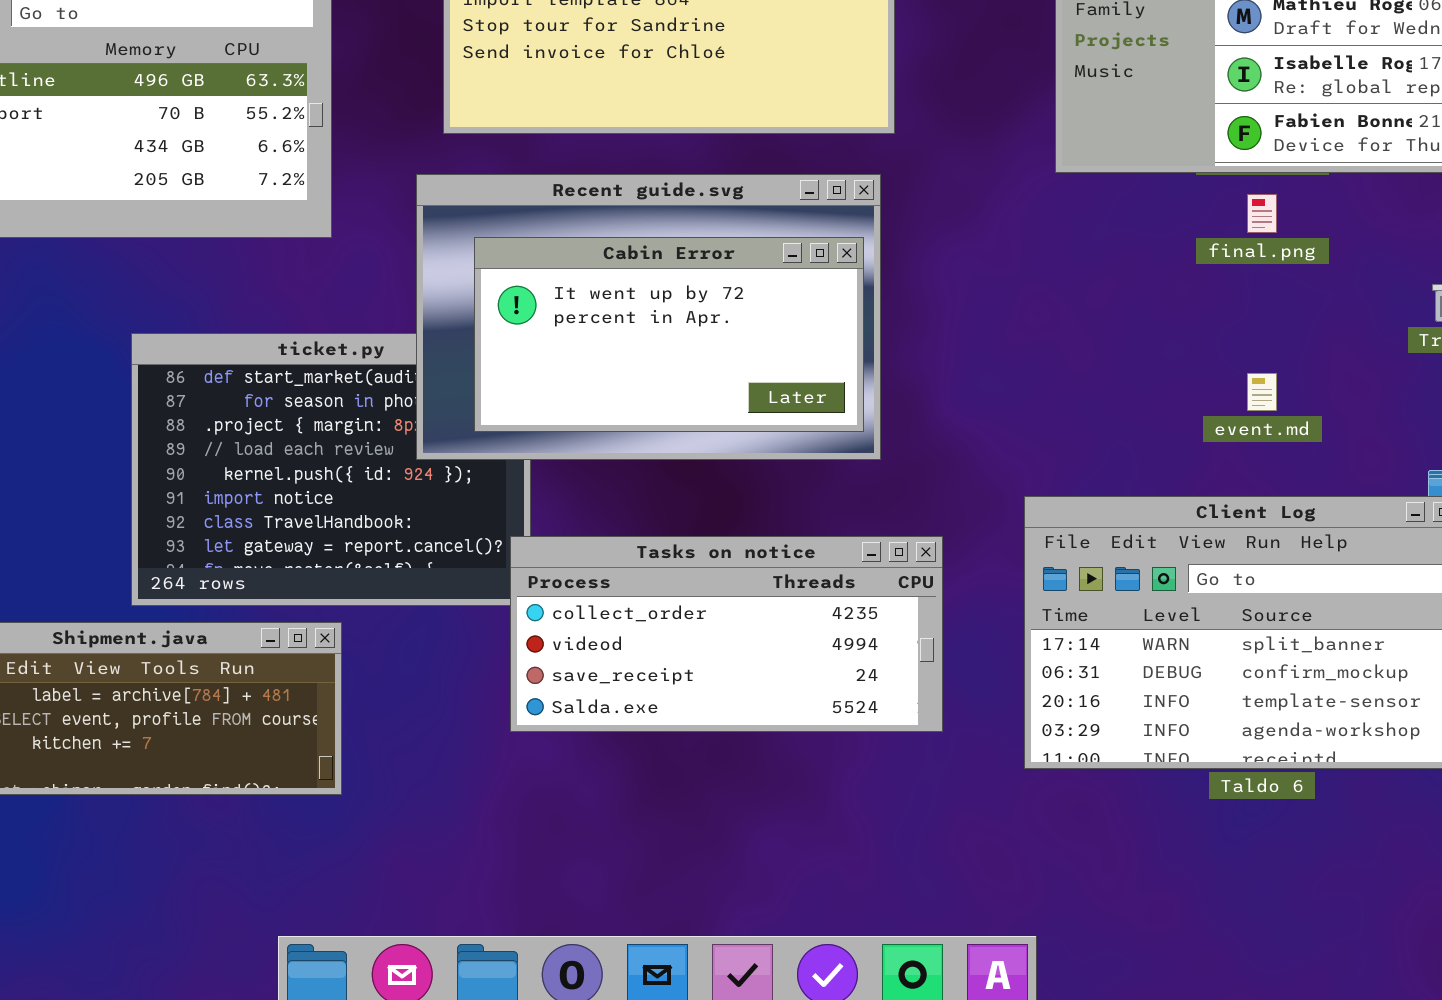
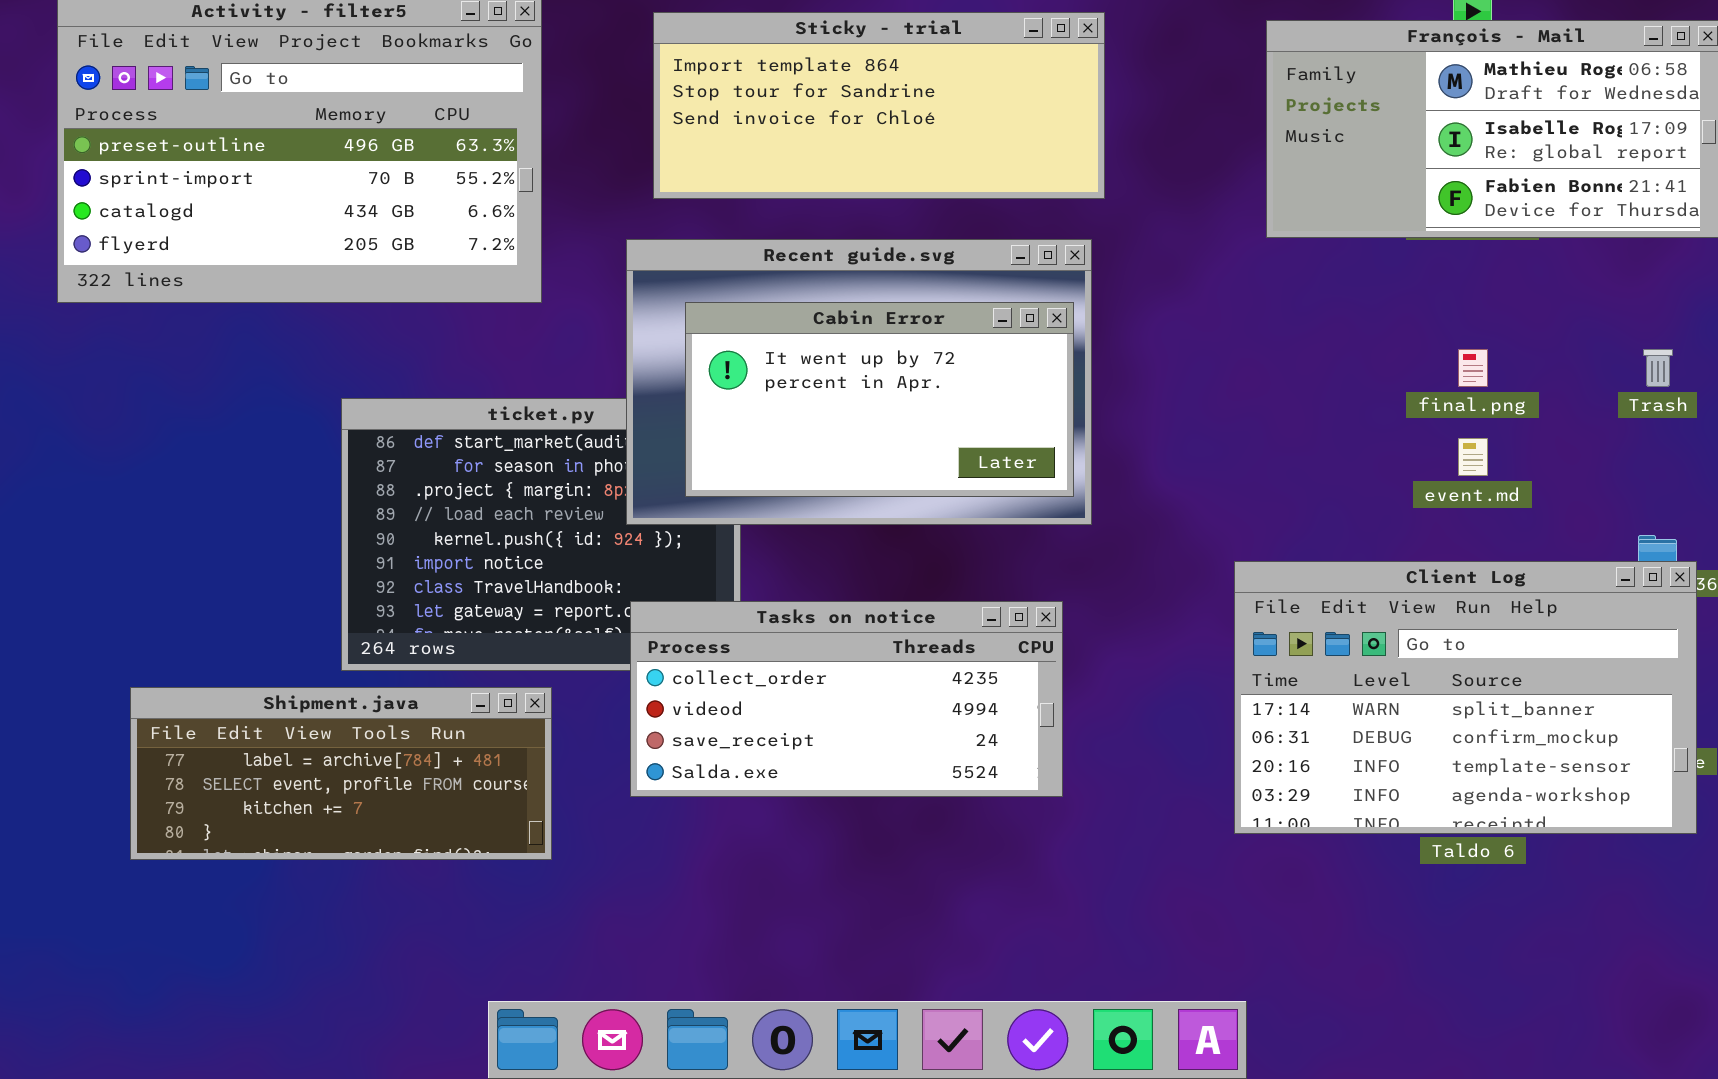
final.png: [1247,194,1277,233] -> [1458,349,1488,387], moved
Tasks on notice: [510,536,943,732] -> [630,601,1063,797], moved

